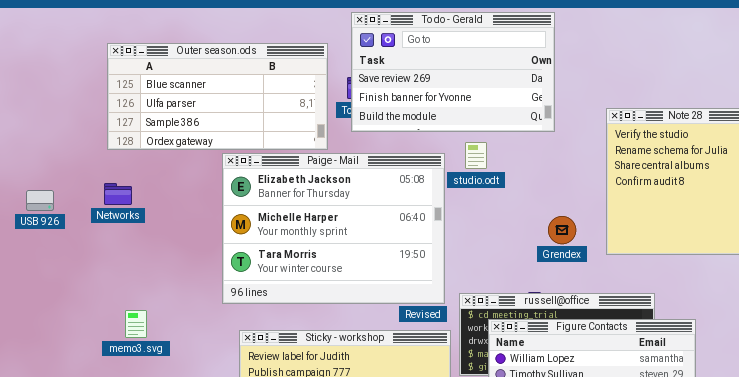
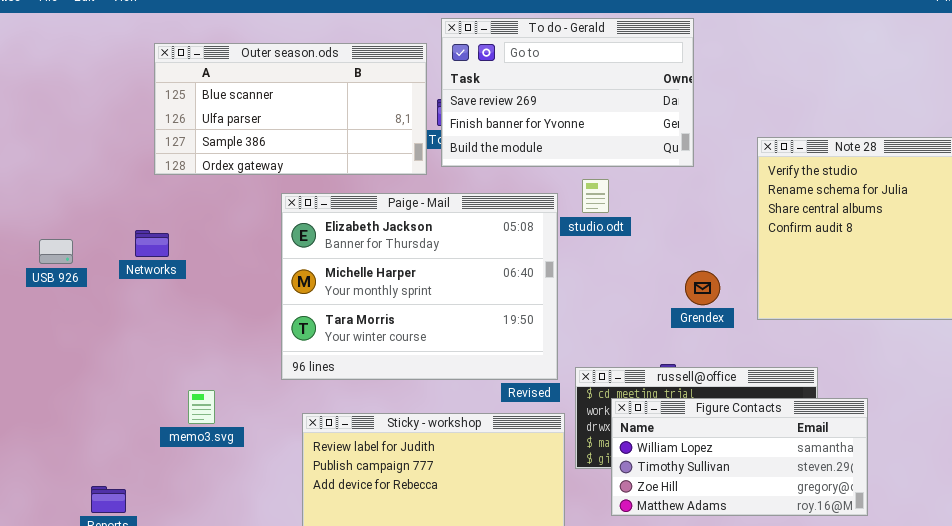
Outer season.ods: [107,43,328,150] -> [154,43,427,175], moved
memo3.svg: [125,310,147,338] -> [188,390,215,424], moved

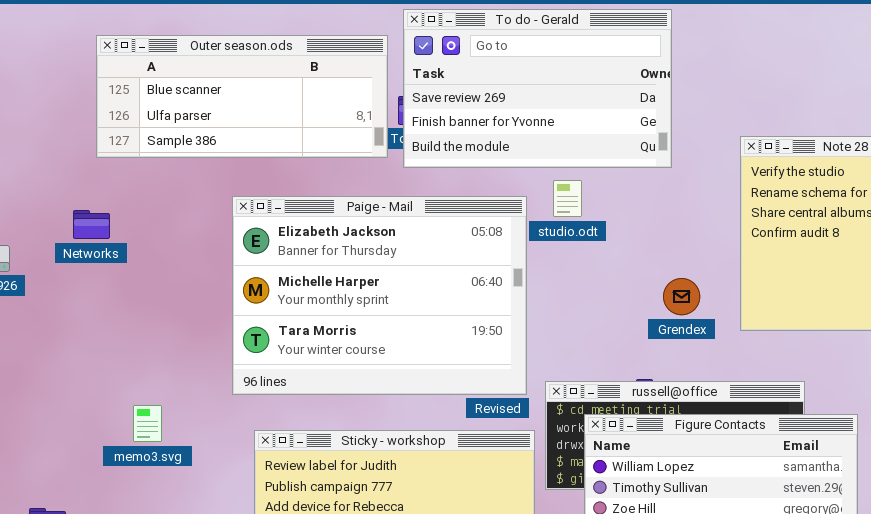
Outer season.ods: [154,43,427,175] -> [96,35,388,158], resized
Networks: [135,230,169,257] -> [73,210,110,239], moved

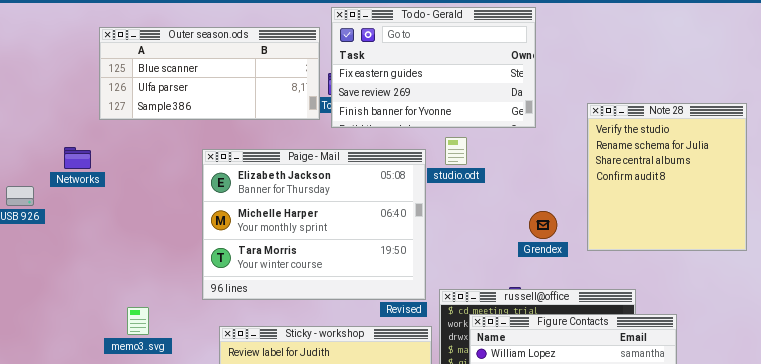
To do - Gerald: [403,9,672,168] -> [331,7,536,128], scrolled up 1 row
Networks: [73,210,110,239] -> [64,147,91,169], moved

